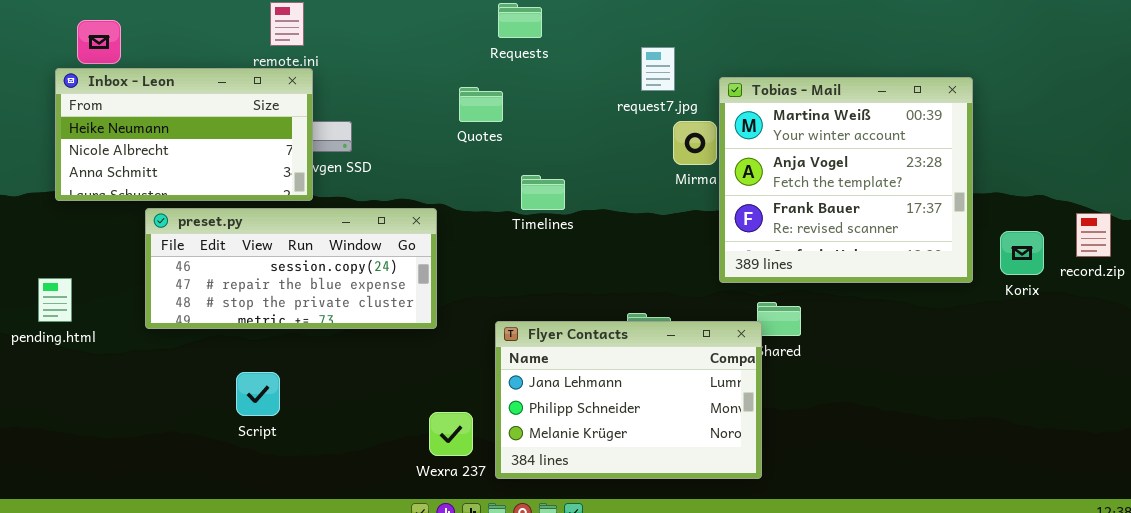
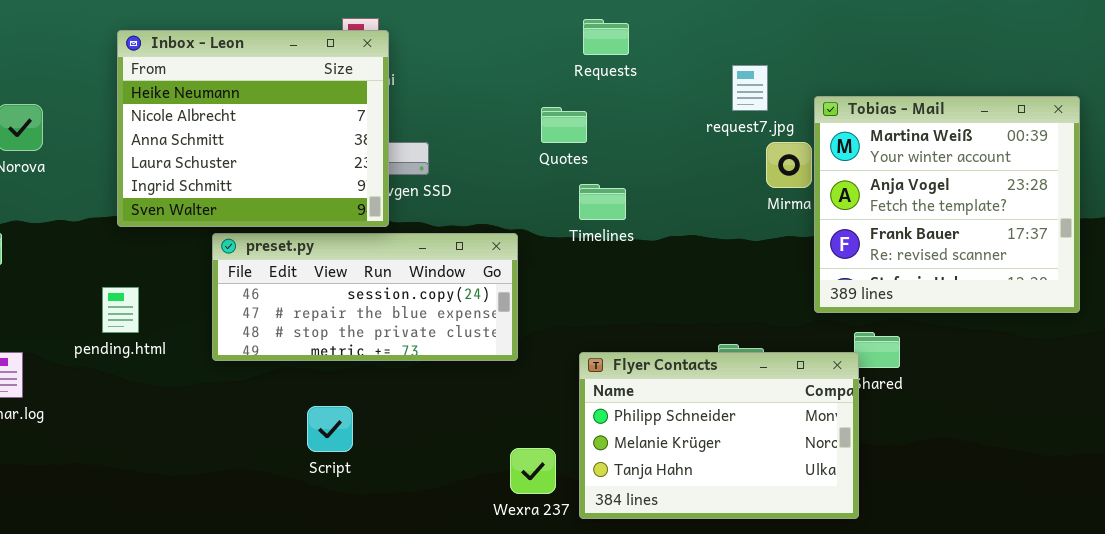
Inbox - Leon: [55,68,313,201] -> [117,30,389,227], resized
Timelines: [521,175,565,210] -> [579,184,626,220], moved
pending.html: [38,278,72,322] -> [102,287,139,333], moved
Flyer Contacts: [495,321,762,479] -> [579,352,859,519], scrolled down 1 row

